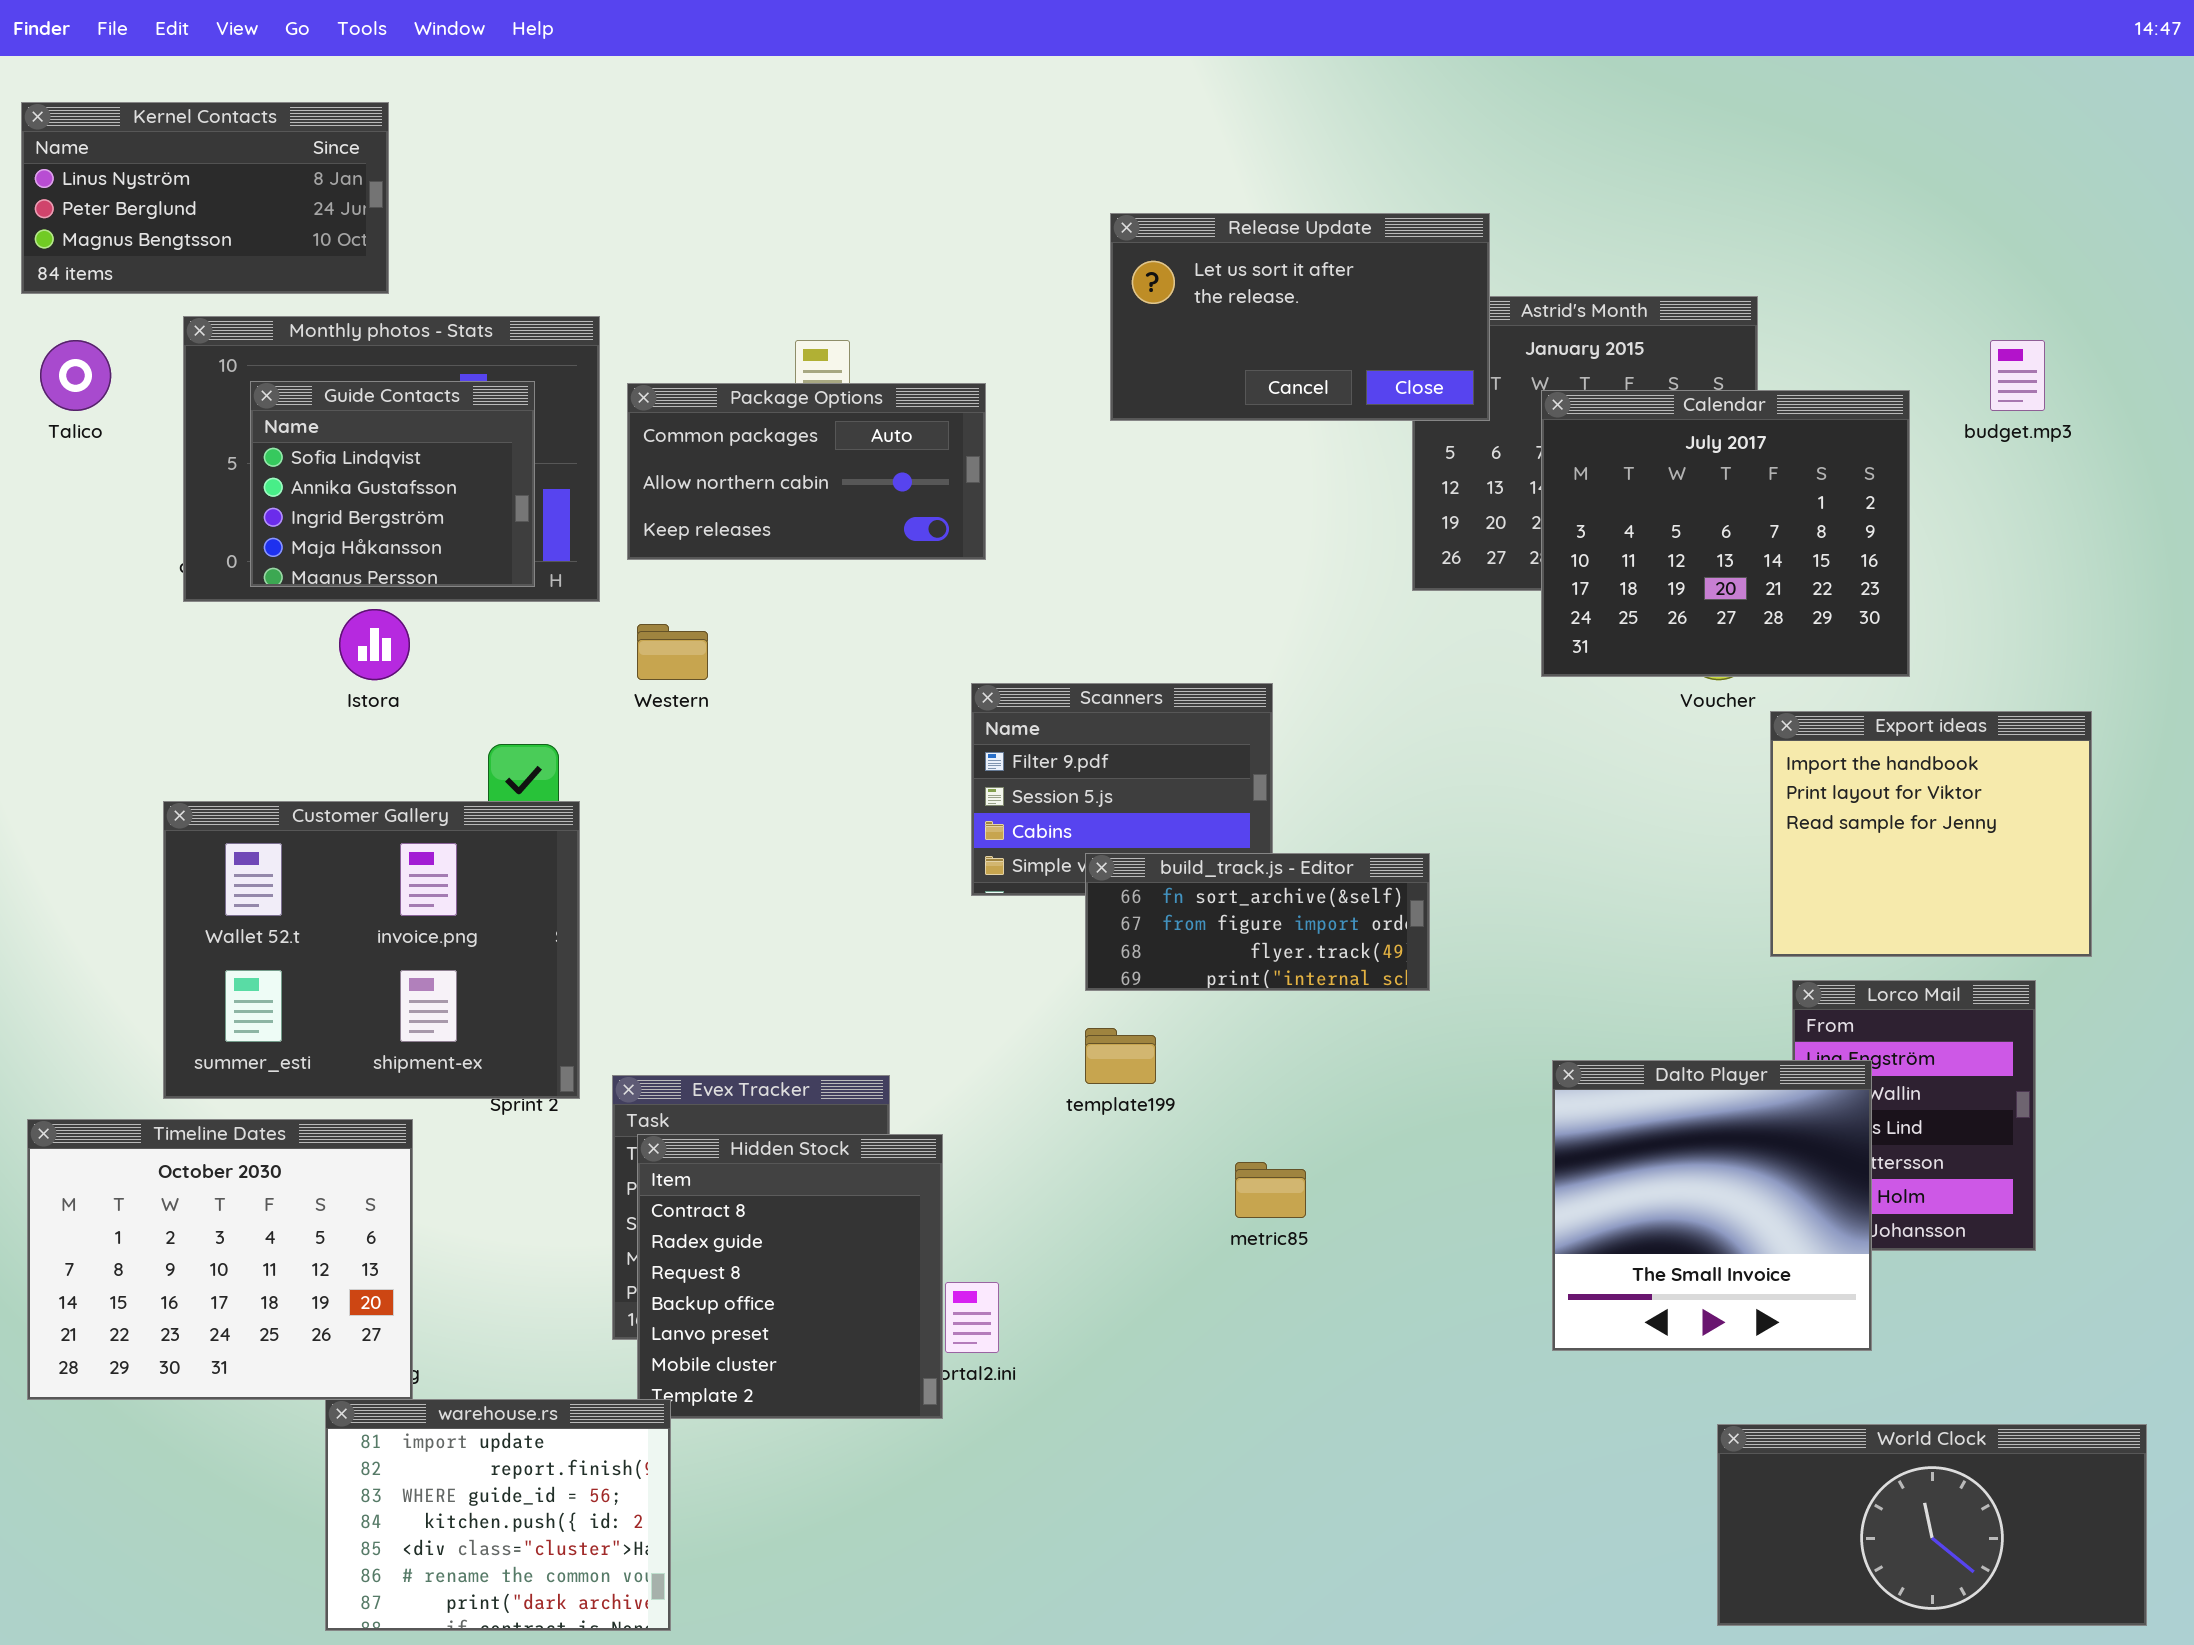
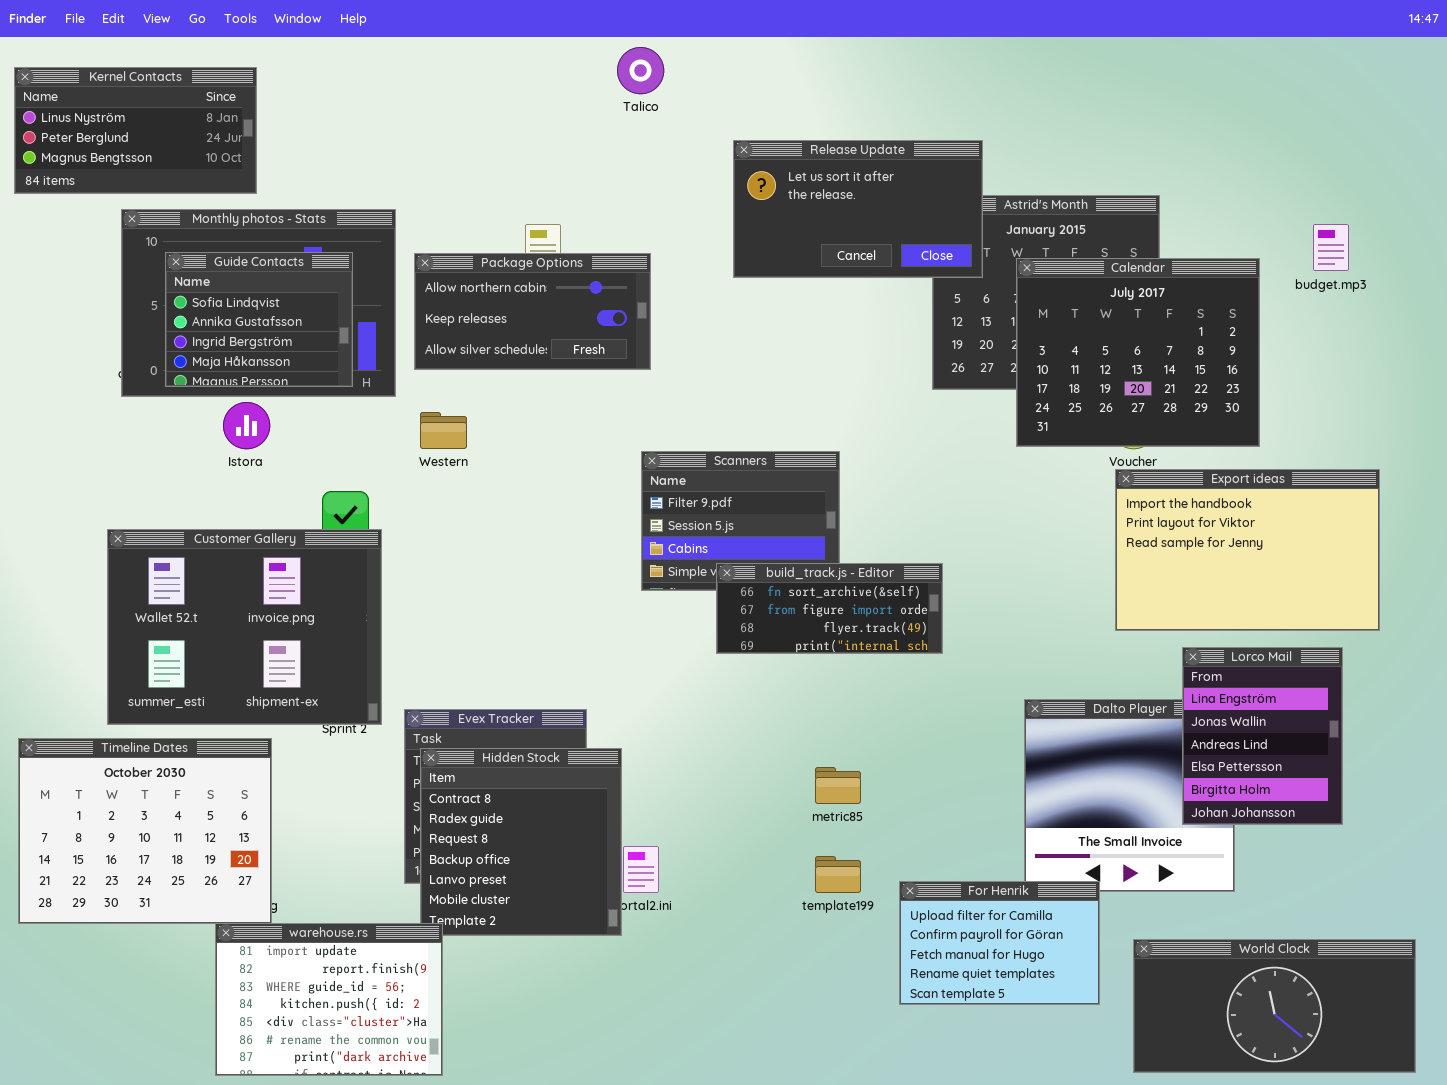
Talico: [40,340,111,411] -> [617,47,664,94], moved
Package Options: [627,383,986,560] -> [414,253,651,370], scrolled down 1 row
Export ideas: [1770,711,2092,957] -> [1115,469,1380,631], resized
Lorco Mail: [1792,980,2036,1251] -> [1182,647,1343,825], raised
template199: [1085,1028,1156,1084] -> [815,856,861,893], moved
For Henrik: none -> [899,881,1100,1005], opened

